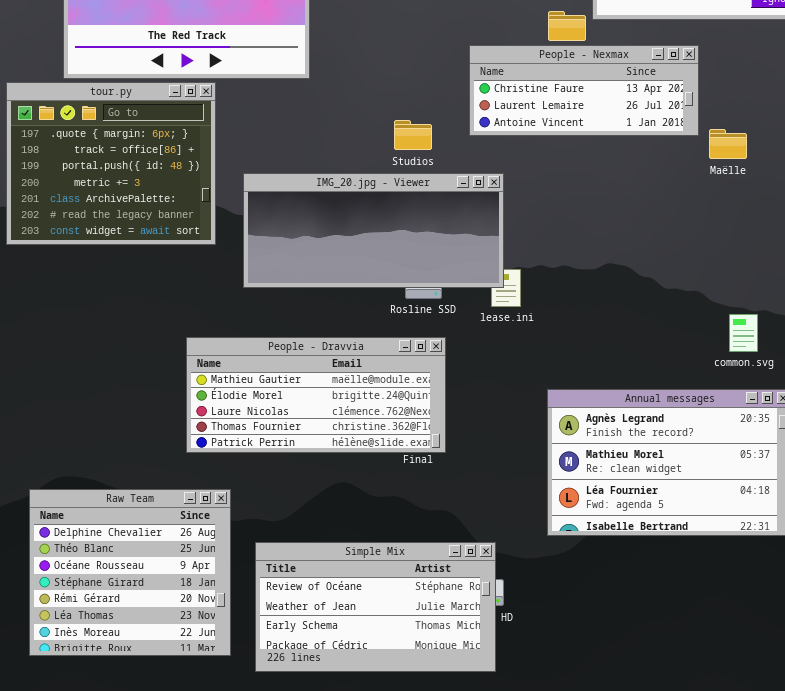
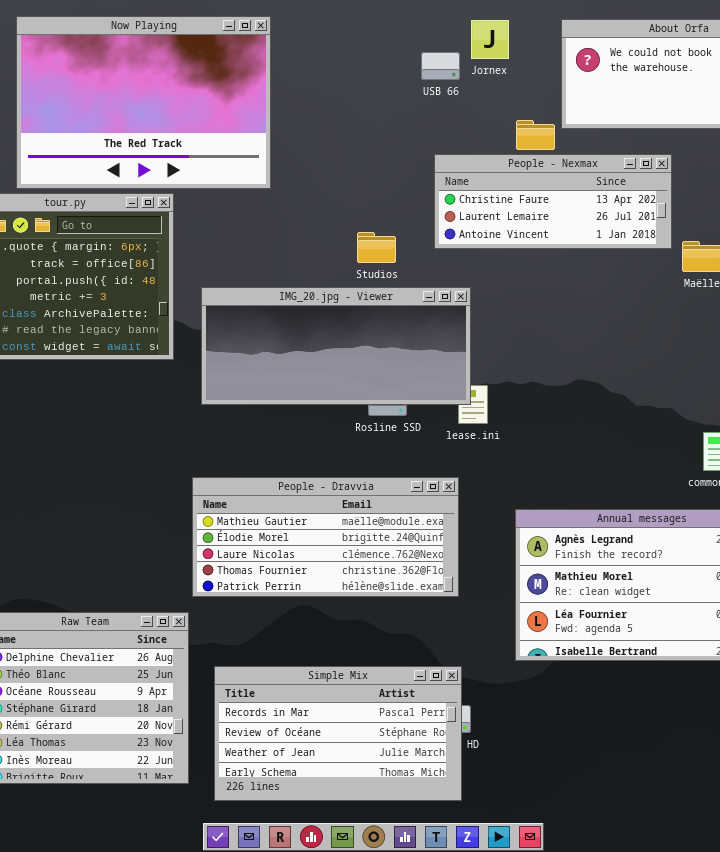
People - Dravvia: [186,337,446,453] -> [192,477,459,597], moved
Simple Mix: [255,542,496,672] -> [214,666,462,801], scrolled up 1 row

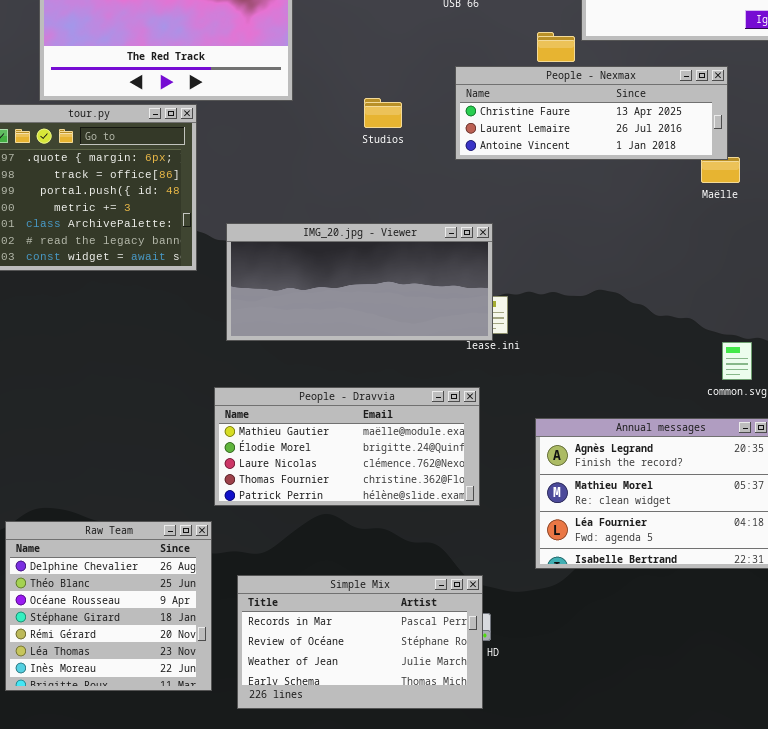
People - Nexmax: [434,154,672,249] -> [455,66,728,160], resized
Studios: [357,232,396,263] -> [364,98,402,128], moved
IMG_20.jpg - Viewer: [201,287,471,405] -> [226,223,493,341], moved

